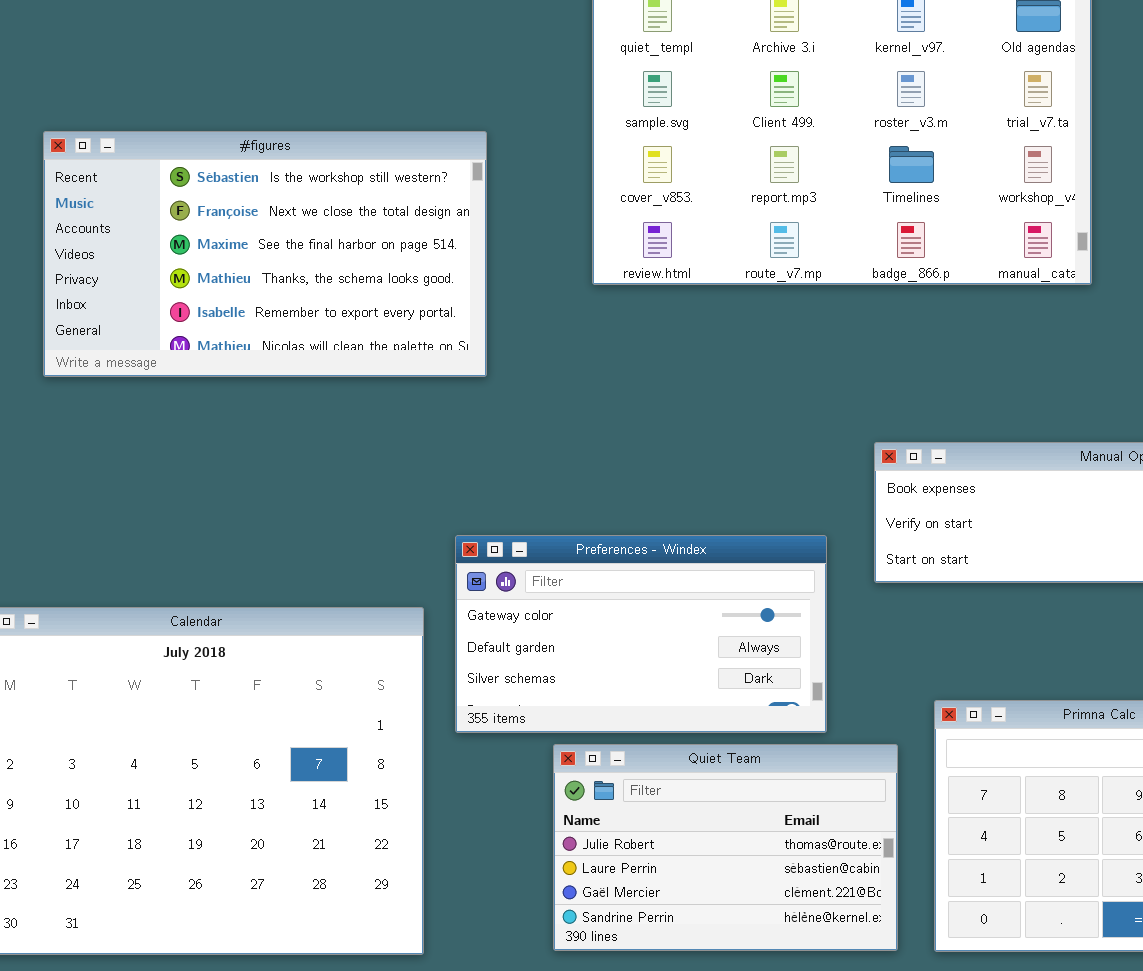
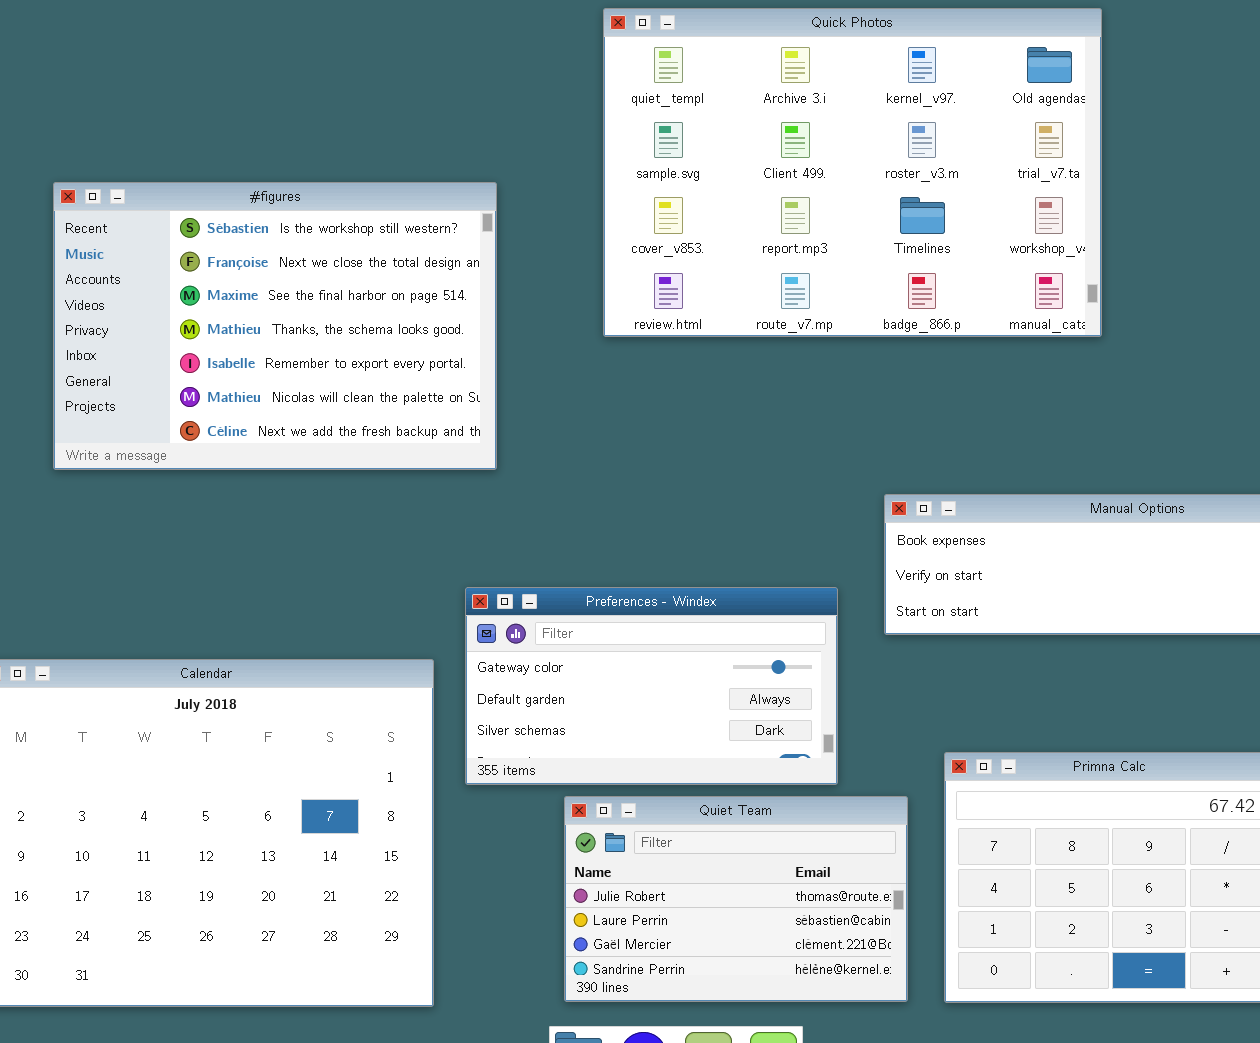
#figures: [43,131,487,377] -> [53,182,497,470], resized

